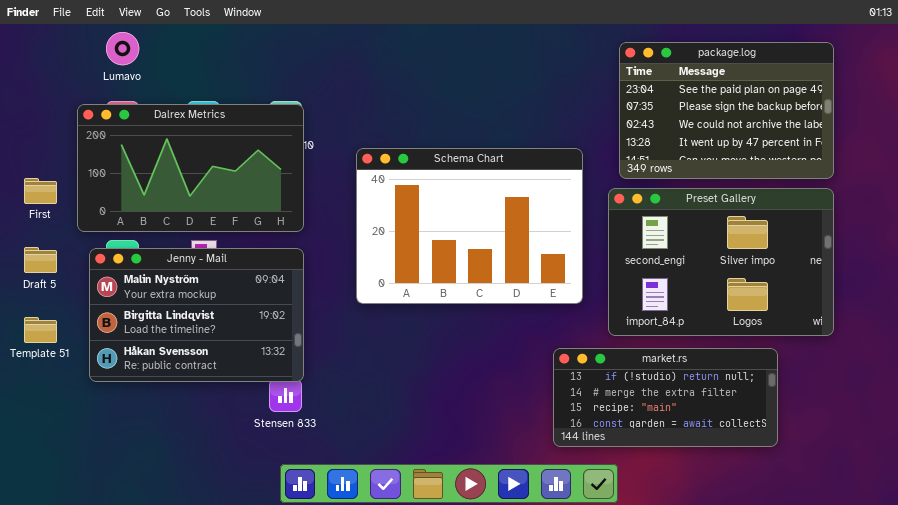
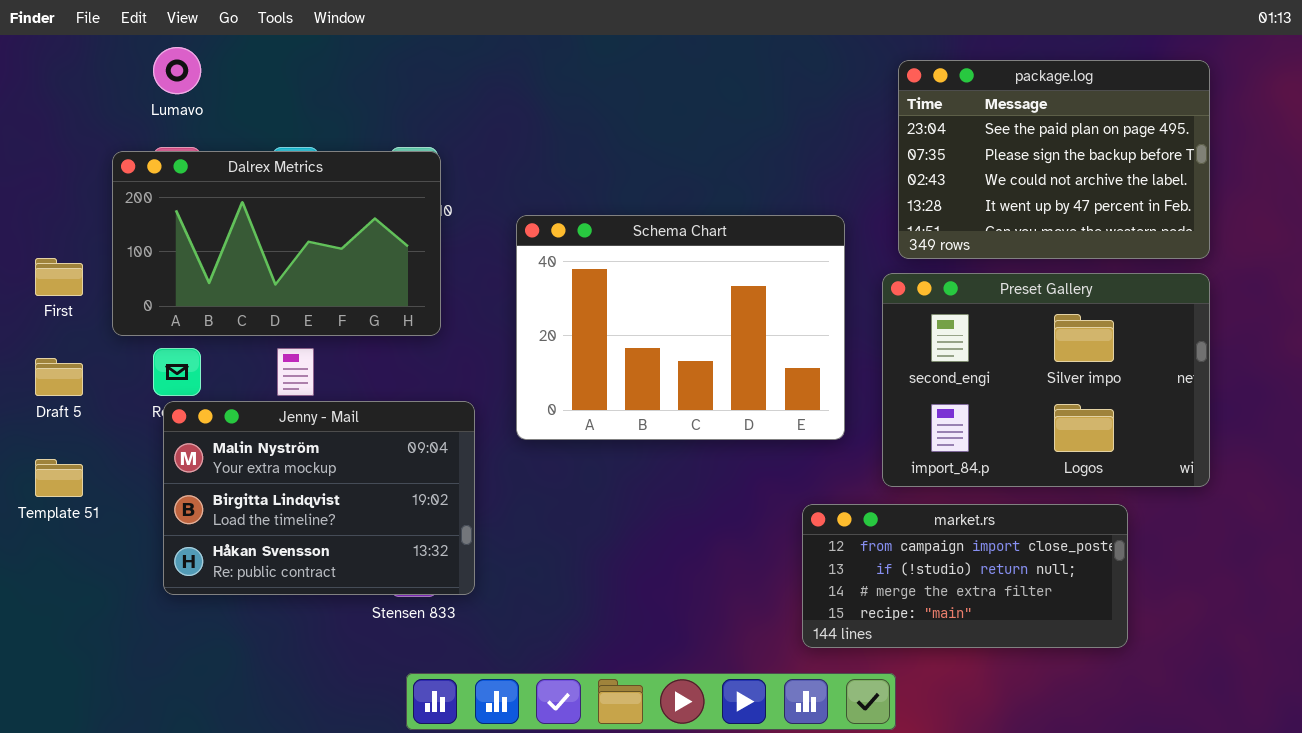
Jenny - Mail: [89,248,304,382] -> [163,401,475,595], moved
market.rs: [553,348,778,447] -> [802,504,1128,648], scrolled up 1 row

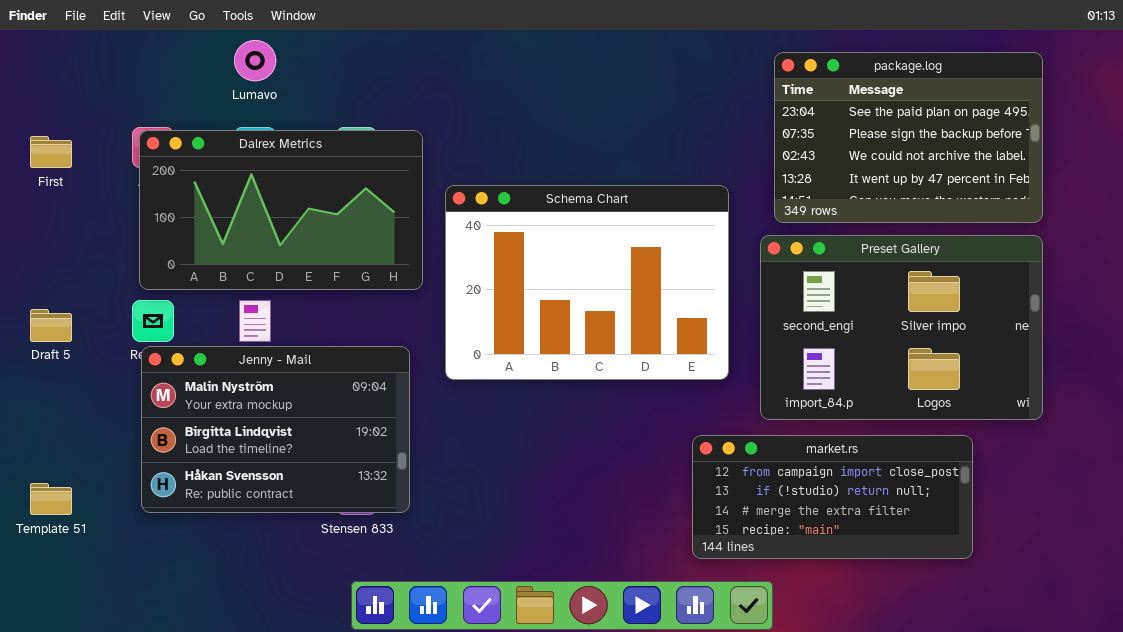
Lumavo: [153,47,201,94] -> [234,40,276,81], moved
Dalrex Metrics: [112,151,441,336] -> [139,130,423,290], moved
First: [35,258,83,296] -> [30,136,72,168], moved
Template 51: [35,459,83,497] -> [30,483,72,515], moved

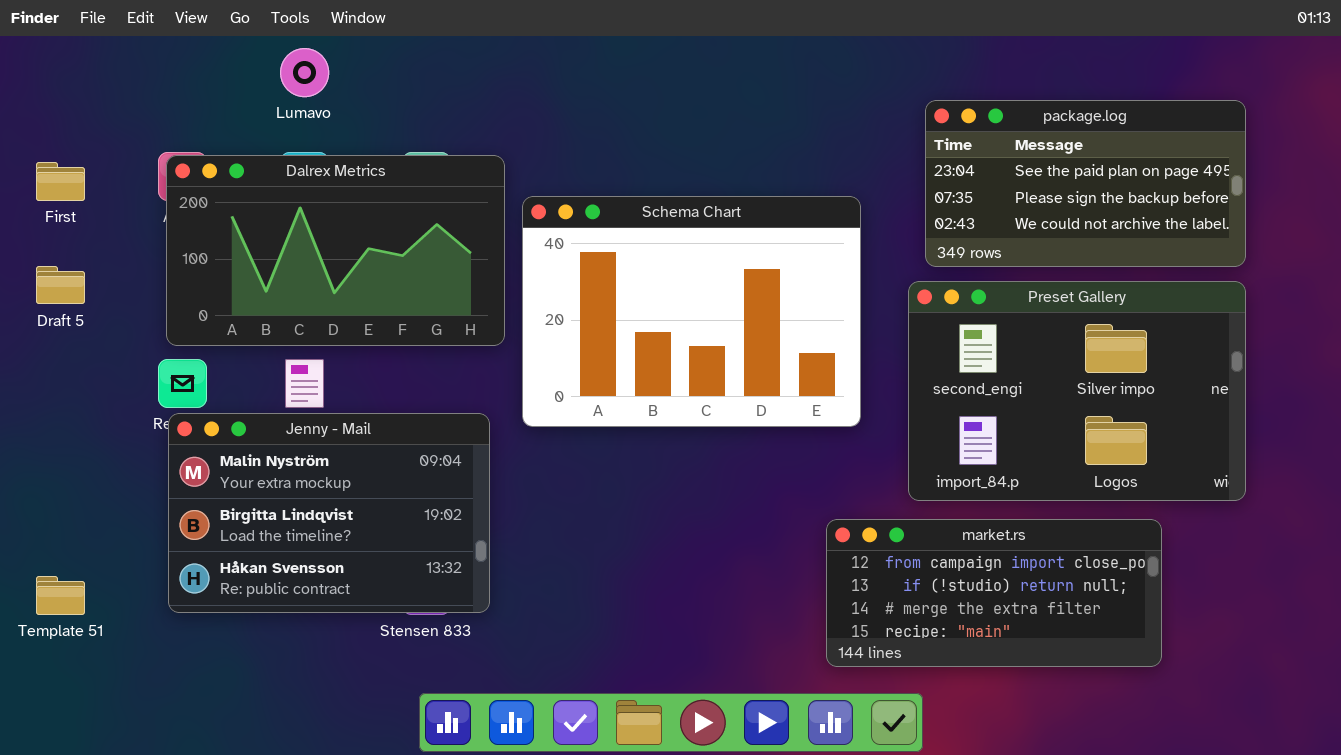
package.log: [774,52,1043,223] -> [925,100,1246,267], resized
Schema Chart: [445,185,729,380] -> [522,196,861,427], moved
Draft 5: [30,309,72,342] -> [36,266,85,304], moved

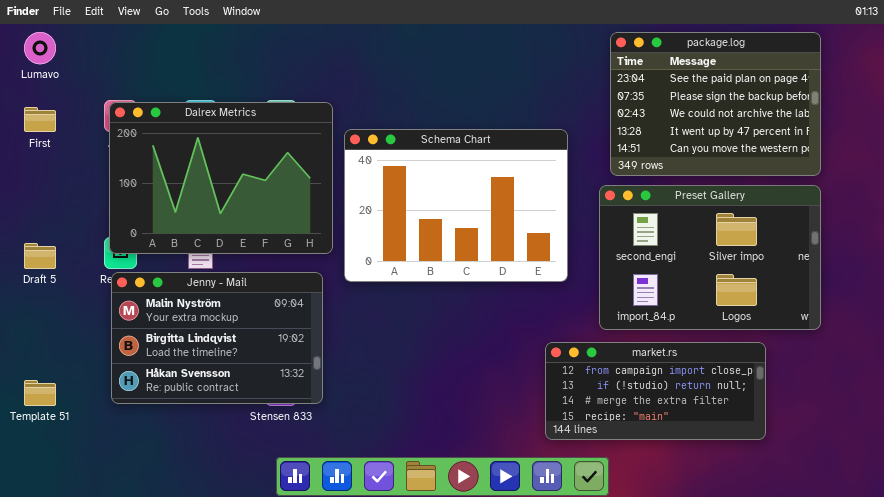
Lumavo: [280,48,329,97] -> [24,32,56,64], moved
package.log: [925,100,1246,267] -> [610,32,821,176], resized
Dalrex Metrics: [166,155,505,346] -> [109,102,333,254], resized
Draft 5: [36,266,85,304] -> [24,243,56,269], moved

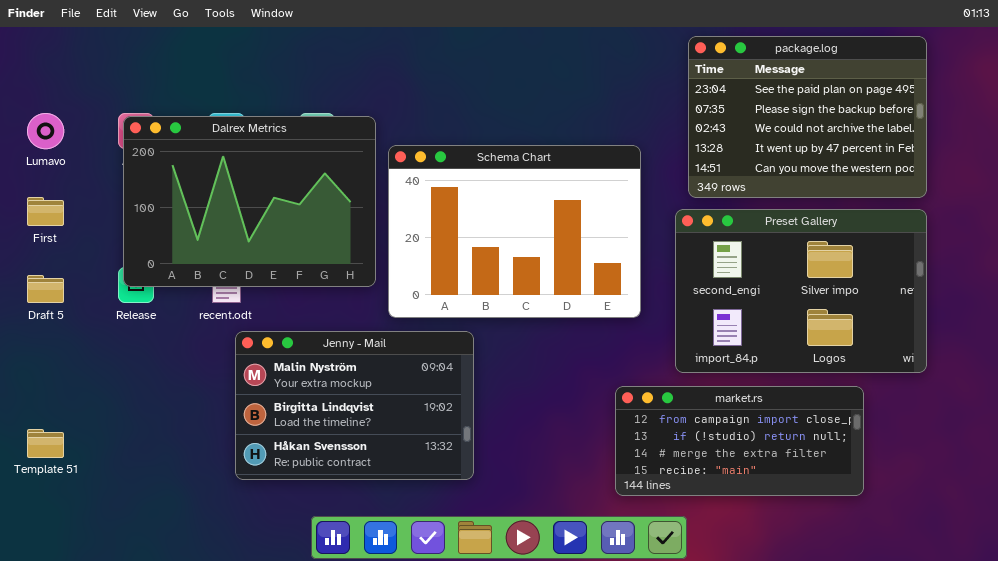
Lumavo: [24,32,56,64] -> [27,113,64,149], moved
First: [24,107,56,132] -> [27,197,64,226], moved
Jenny - Mail: [111,272,323,404] -> [235,331,474,480], moved

